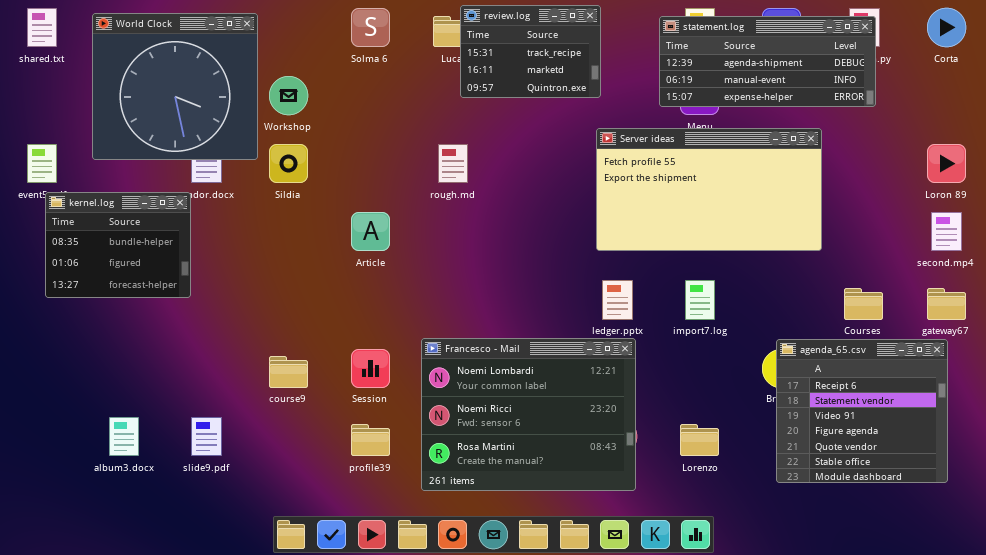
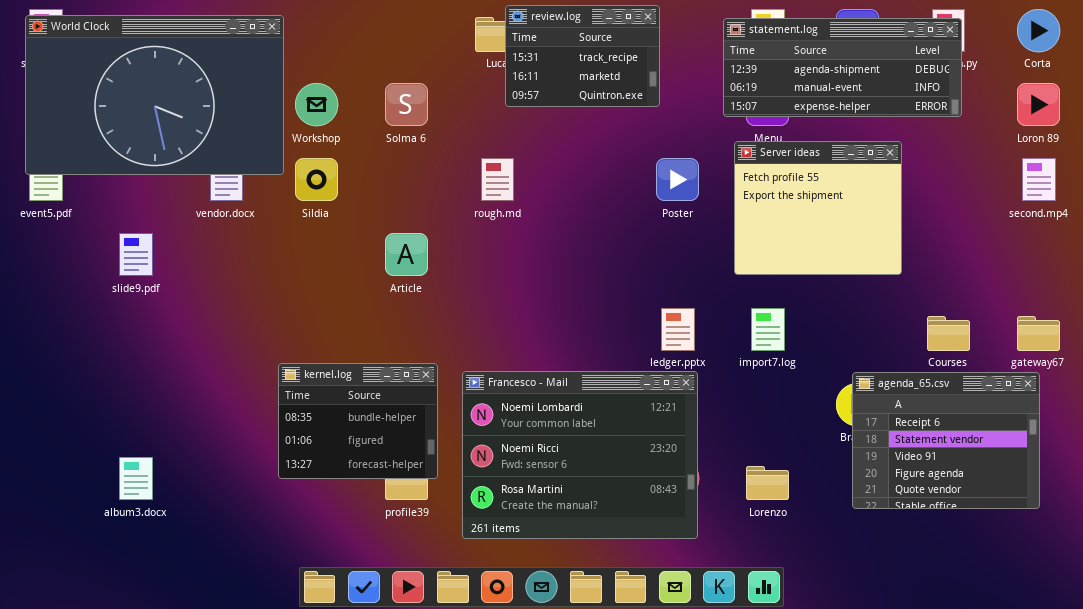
Solma 6: [351,8,390,47] -> [385,83,428,126], moved
World Clock: [92,13,258,160] -> [25,15,284,175], resized
Server ideas: [596,128,822,251] -> [734,141,902,275], resized
Loron 89: [927,144,966,183] -> [1017,83,1060,126], moved
kernel.log: [45,192,191,298] -> [278,363,438,479], moved
second.mp4: [931,212,962,251] -> [1022,158,1056,201], moved
agenda_65.csv: [776,339,948,483] -> [852,372,1040,509], resized
slide9.pdf: [191,417,222,456] -> [119,233,153,276], moved

